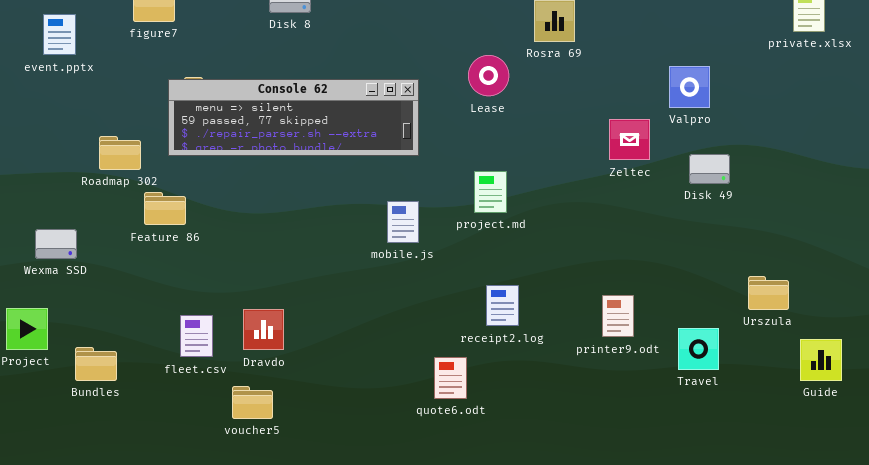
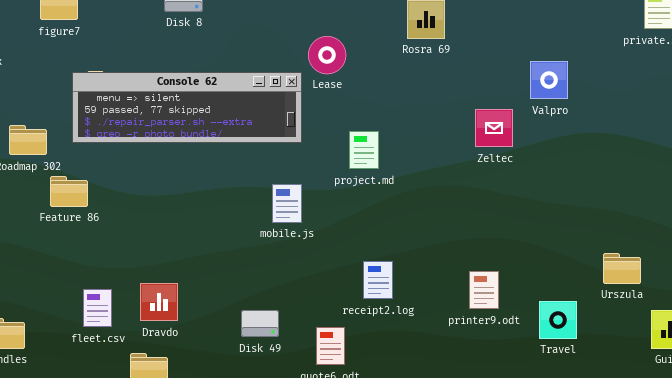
Lease: [468,55,509,96] -> [308,36,346,74], moved
Disk 49: [689,154,730,184] -> [241,310,279,337], moved
project.md: [474,171,507,213] -> [349,131,379,169], moved

